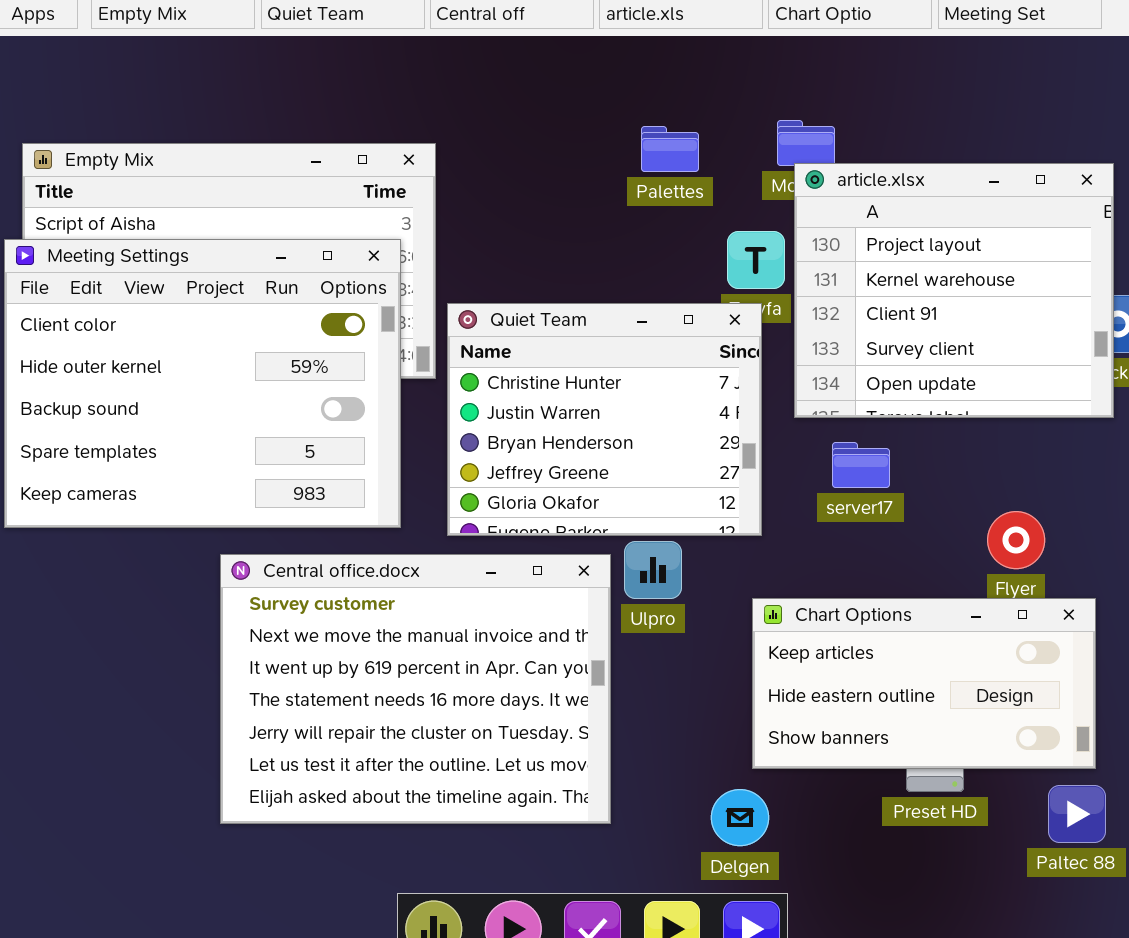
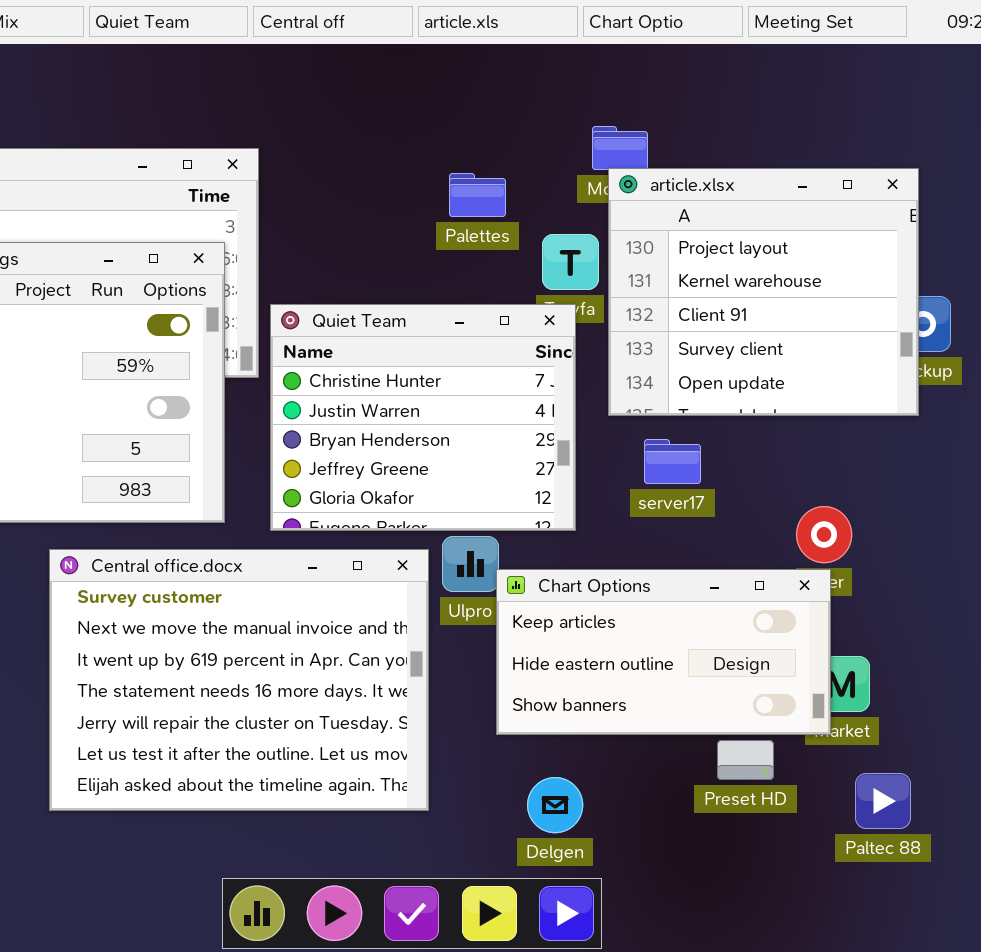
Palettes: [641,126,699,172] -> [449,173,506,217], moved
Chart Options: [752,598,1096,769] -> [496,569,831,735], moved

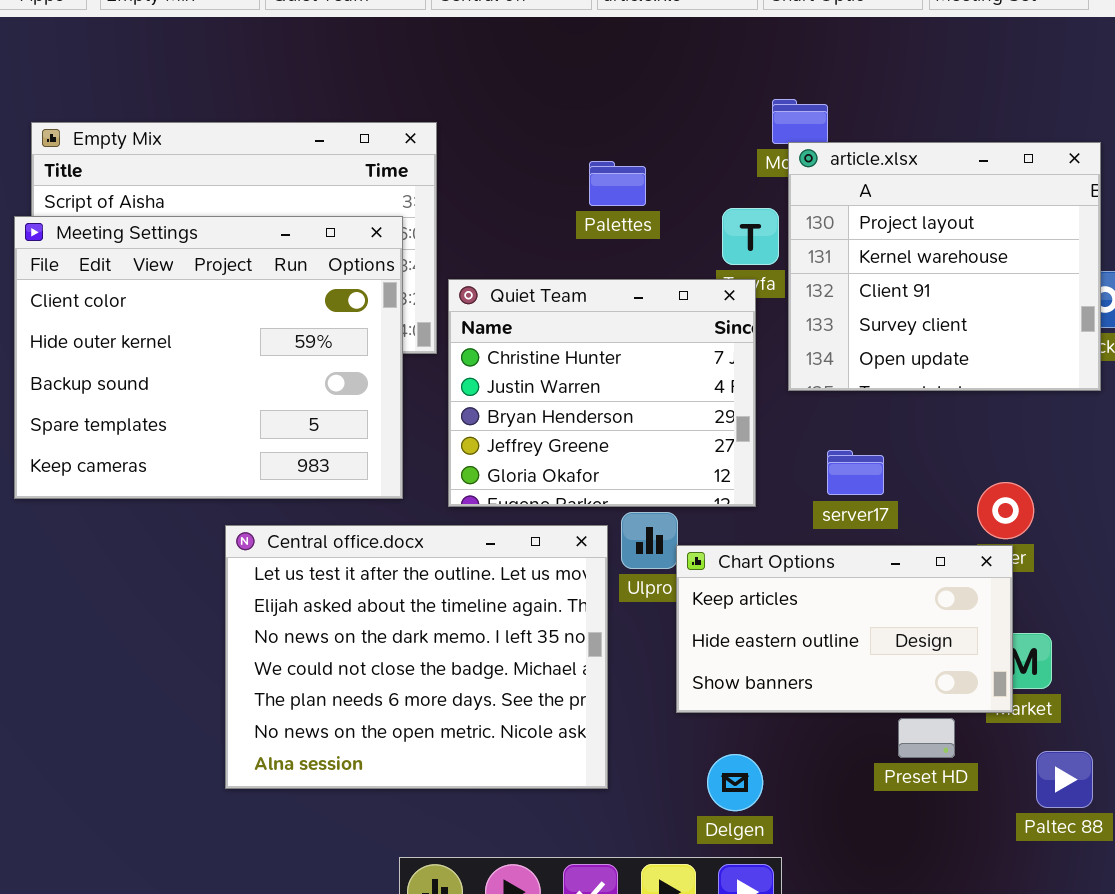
Palettes: [449,173,506,217] -> [589,161,646,206], moved
server17: [644,439,701,484] -> [827,450,884,495], moved
Central office.docx: [49,549,429,811] -> [225,525,608,789], scrolled down 5 rows

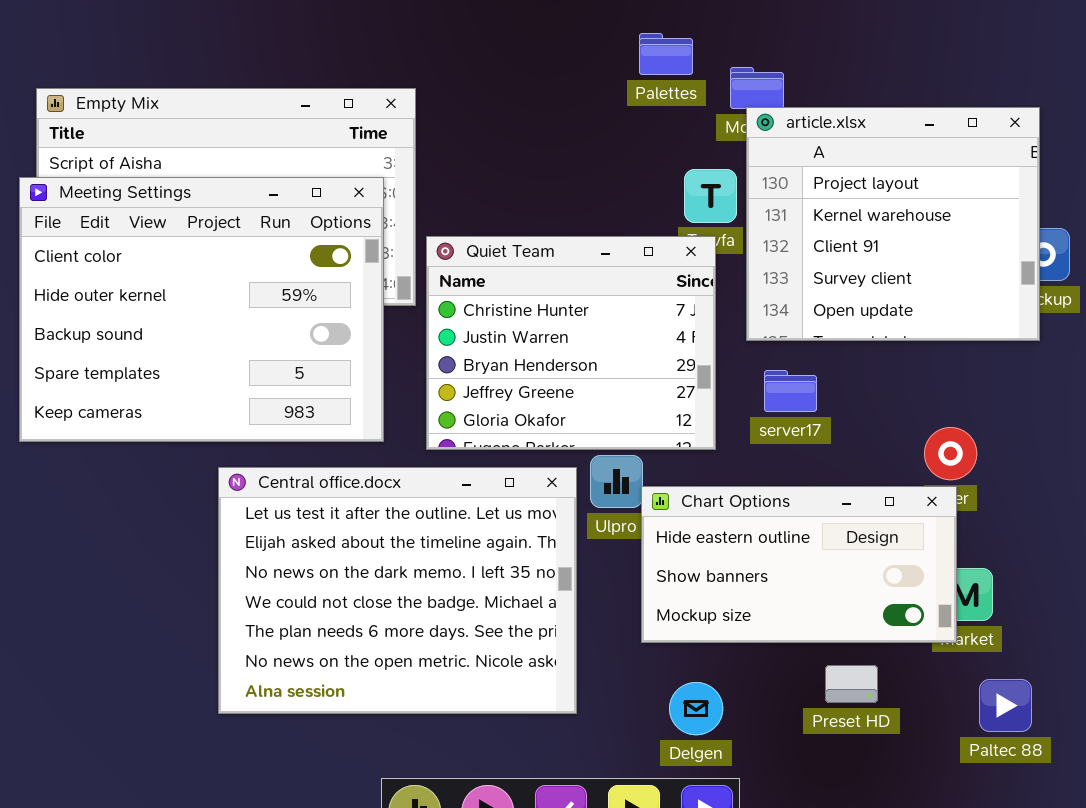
Palettes: [589,161,646,206] -> [639,33,693,75], moved
server17: [827,450,884,495] -> [764,370,817,412], moved
Chart Options: [676,545,1013,713] -> [641,486,957,643], scrolled down 1 row
Preset HD: [898,718,955,758] -> [825,665,878,703], moved

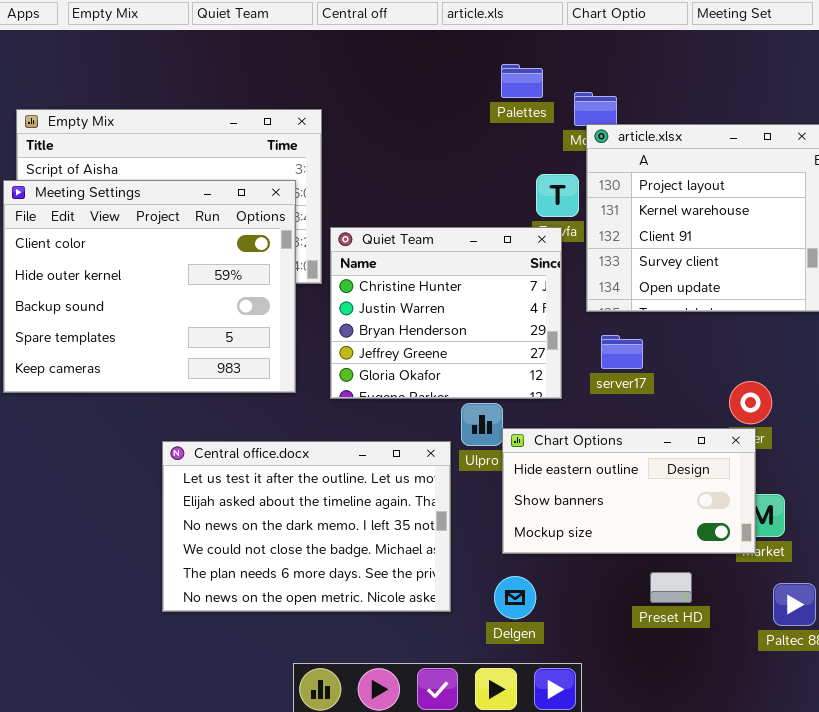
Central office.docx: [218,467,577,714] -> [162,441,451,612], resized
Delgen: [669,682,723,735] -> [494,576,536,619], moved

